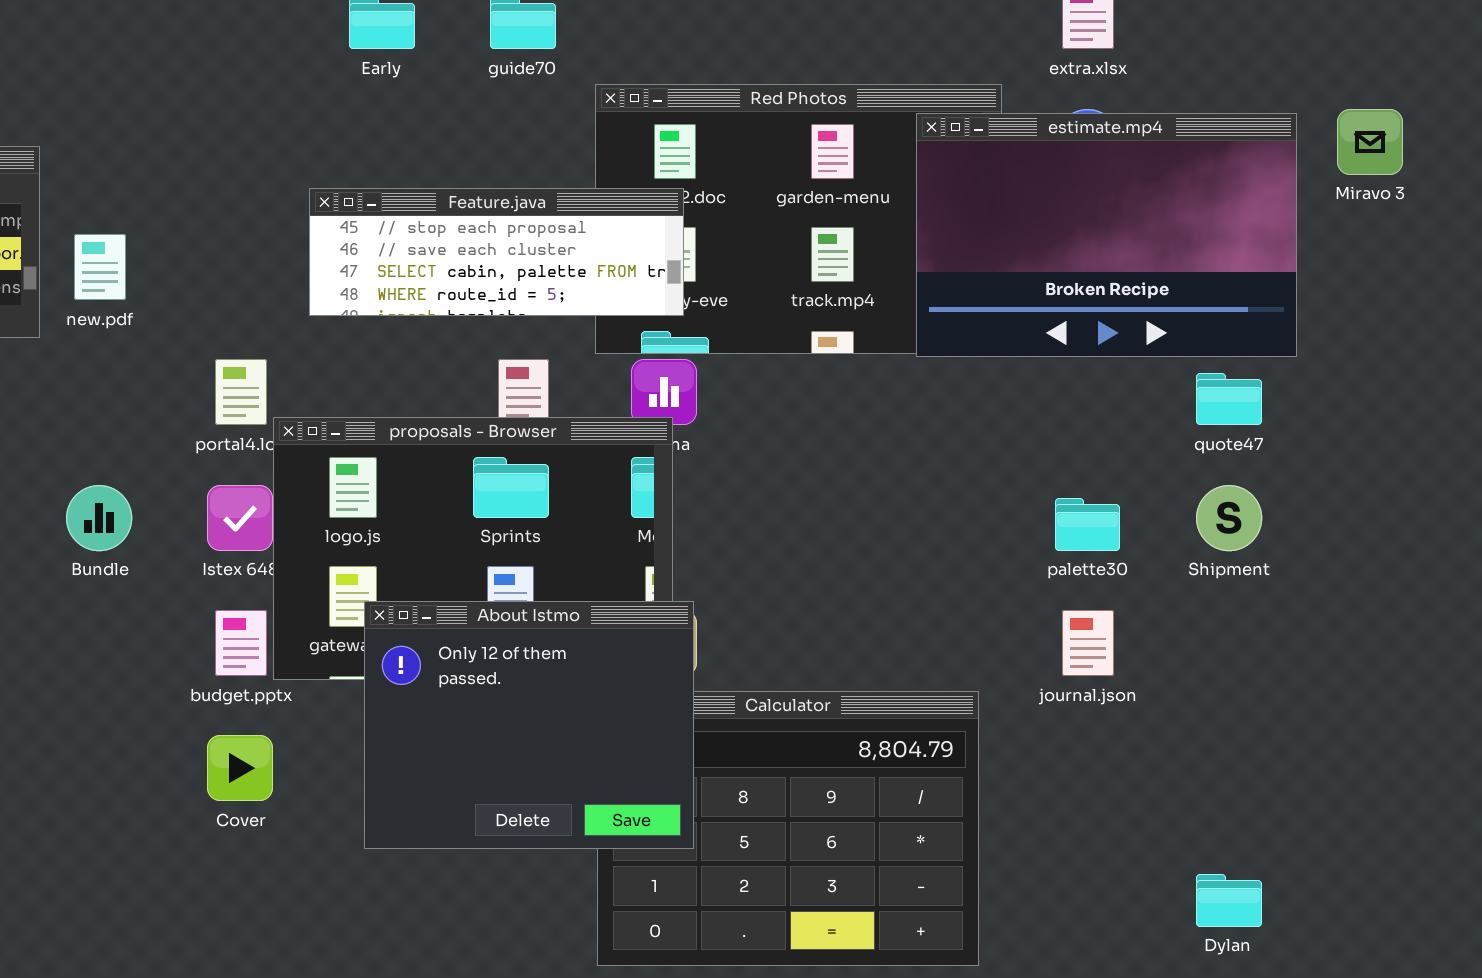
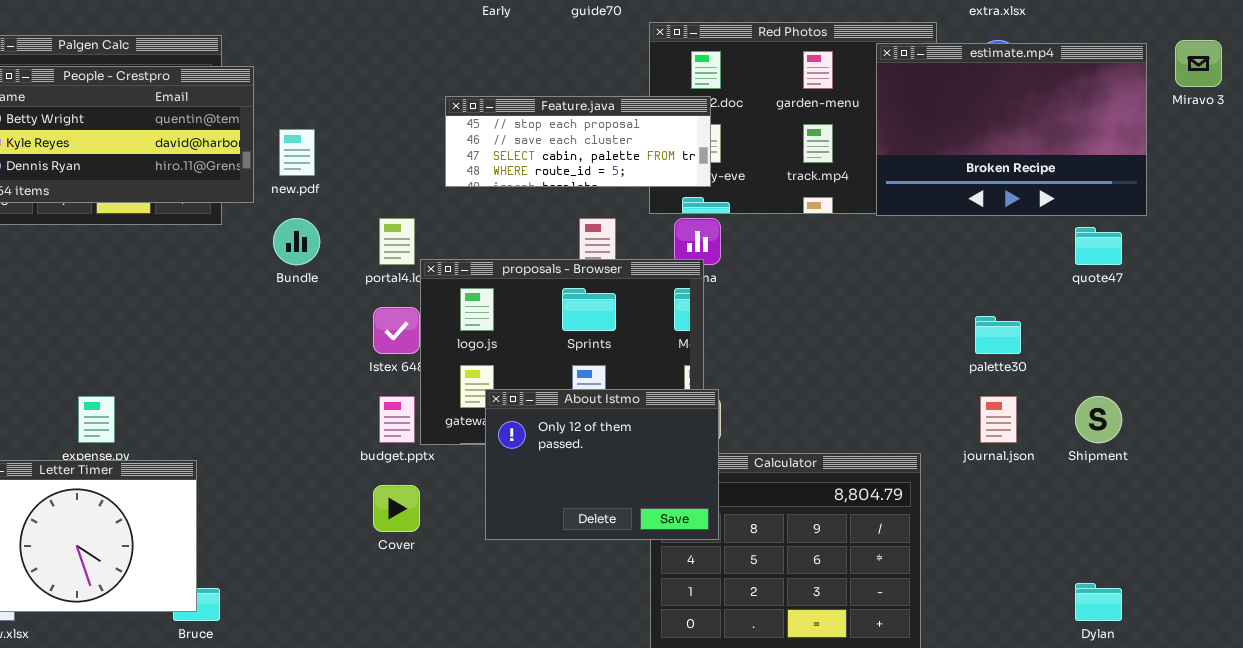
Bundle: [66,485,132,551] -> [273,218,320,265], moved
Shipment: [1196,485,1262,551] -> [1075,396,1122,443], moved
About Istmo: [364,601,694,849] -> [485,389,719,540], resized

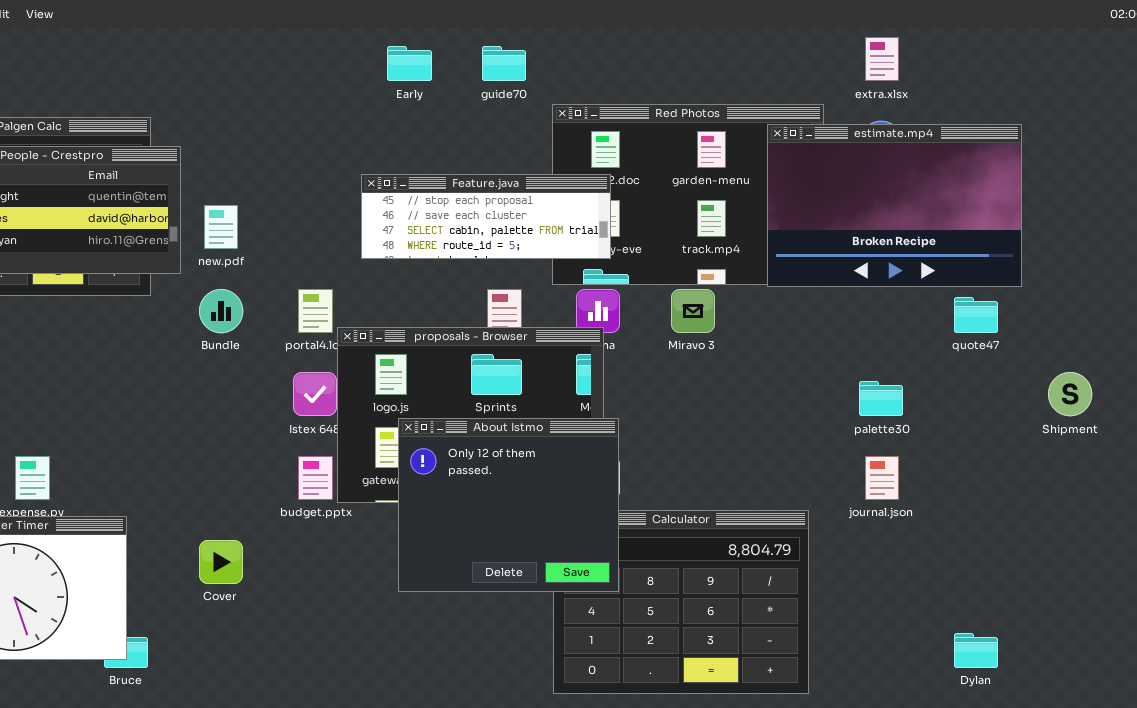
Miravo 3: [1175,40,1222,87] -> [671,289,715,333], moved
About Istmo: [485,389,719,540] -> [398,418,619,592], resized
Shipment: [1075,396,1122,443] -> [1048,372,1092,416], moved
Cover: [373,485,420,532] -> [199,540,243,584], moved

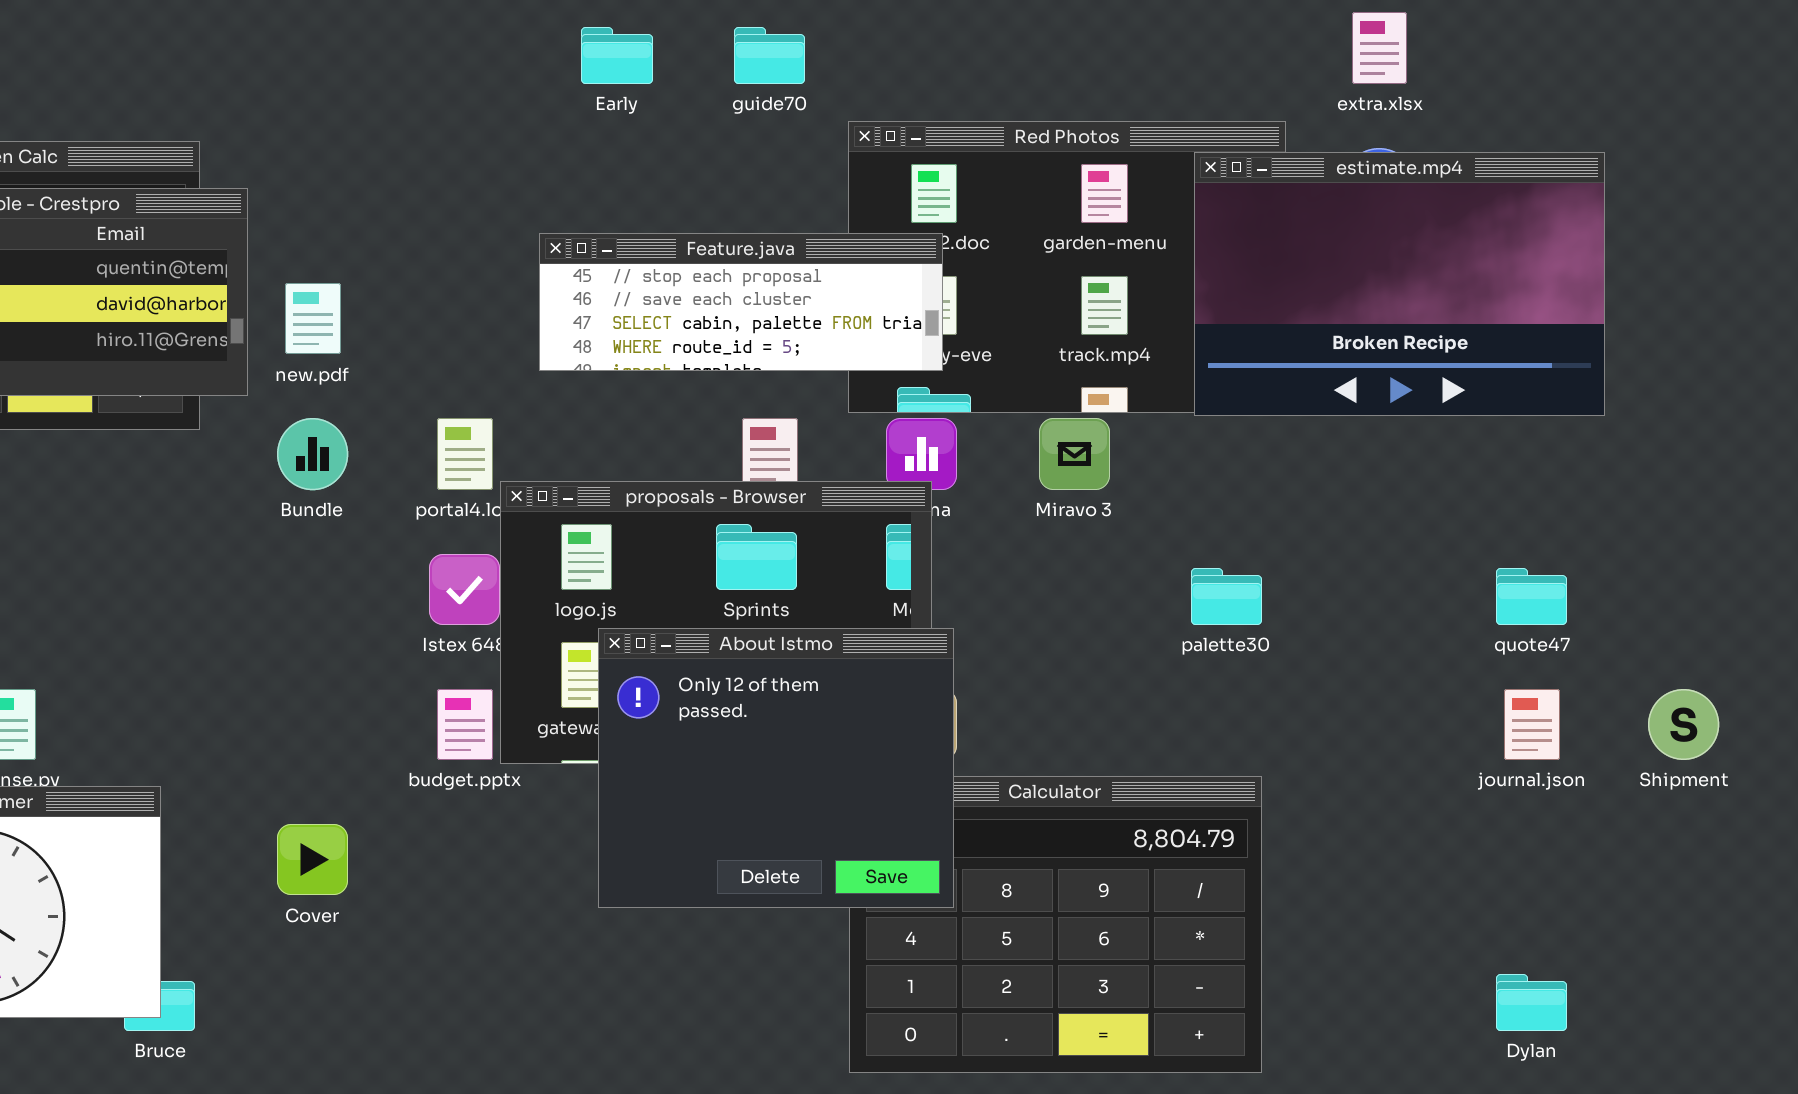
quote47: [954,297,998,333] -> [1496,568,1567,625], moved
Shipment: [1048,372,1092,416] -> [1648,689,1719,760], moved
palette30: [859,381,903,416] -> [1191,568,1262,625], moved
journal.json: [865,456,899,500] -> [1504,689,1560,760], moved

